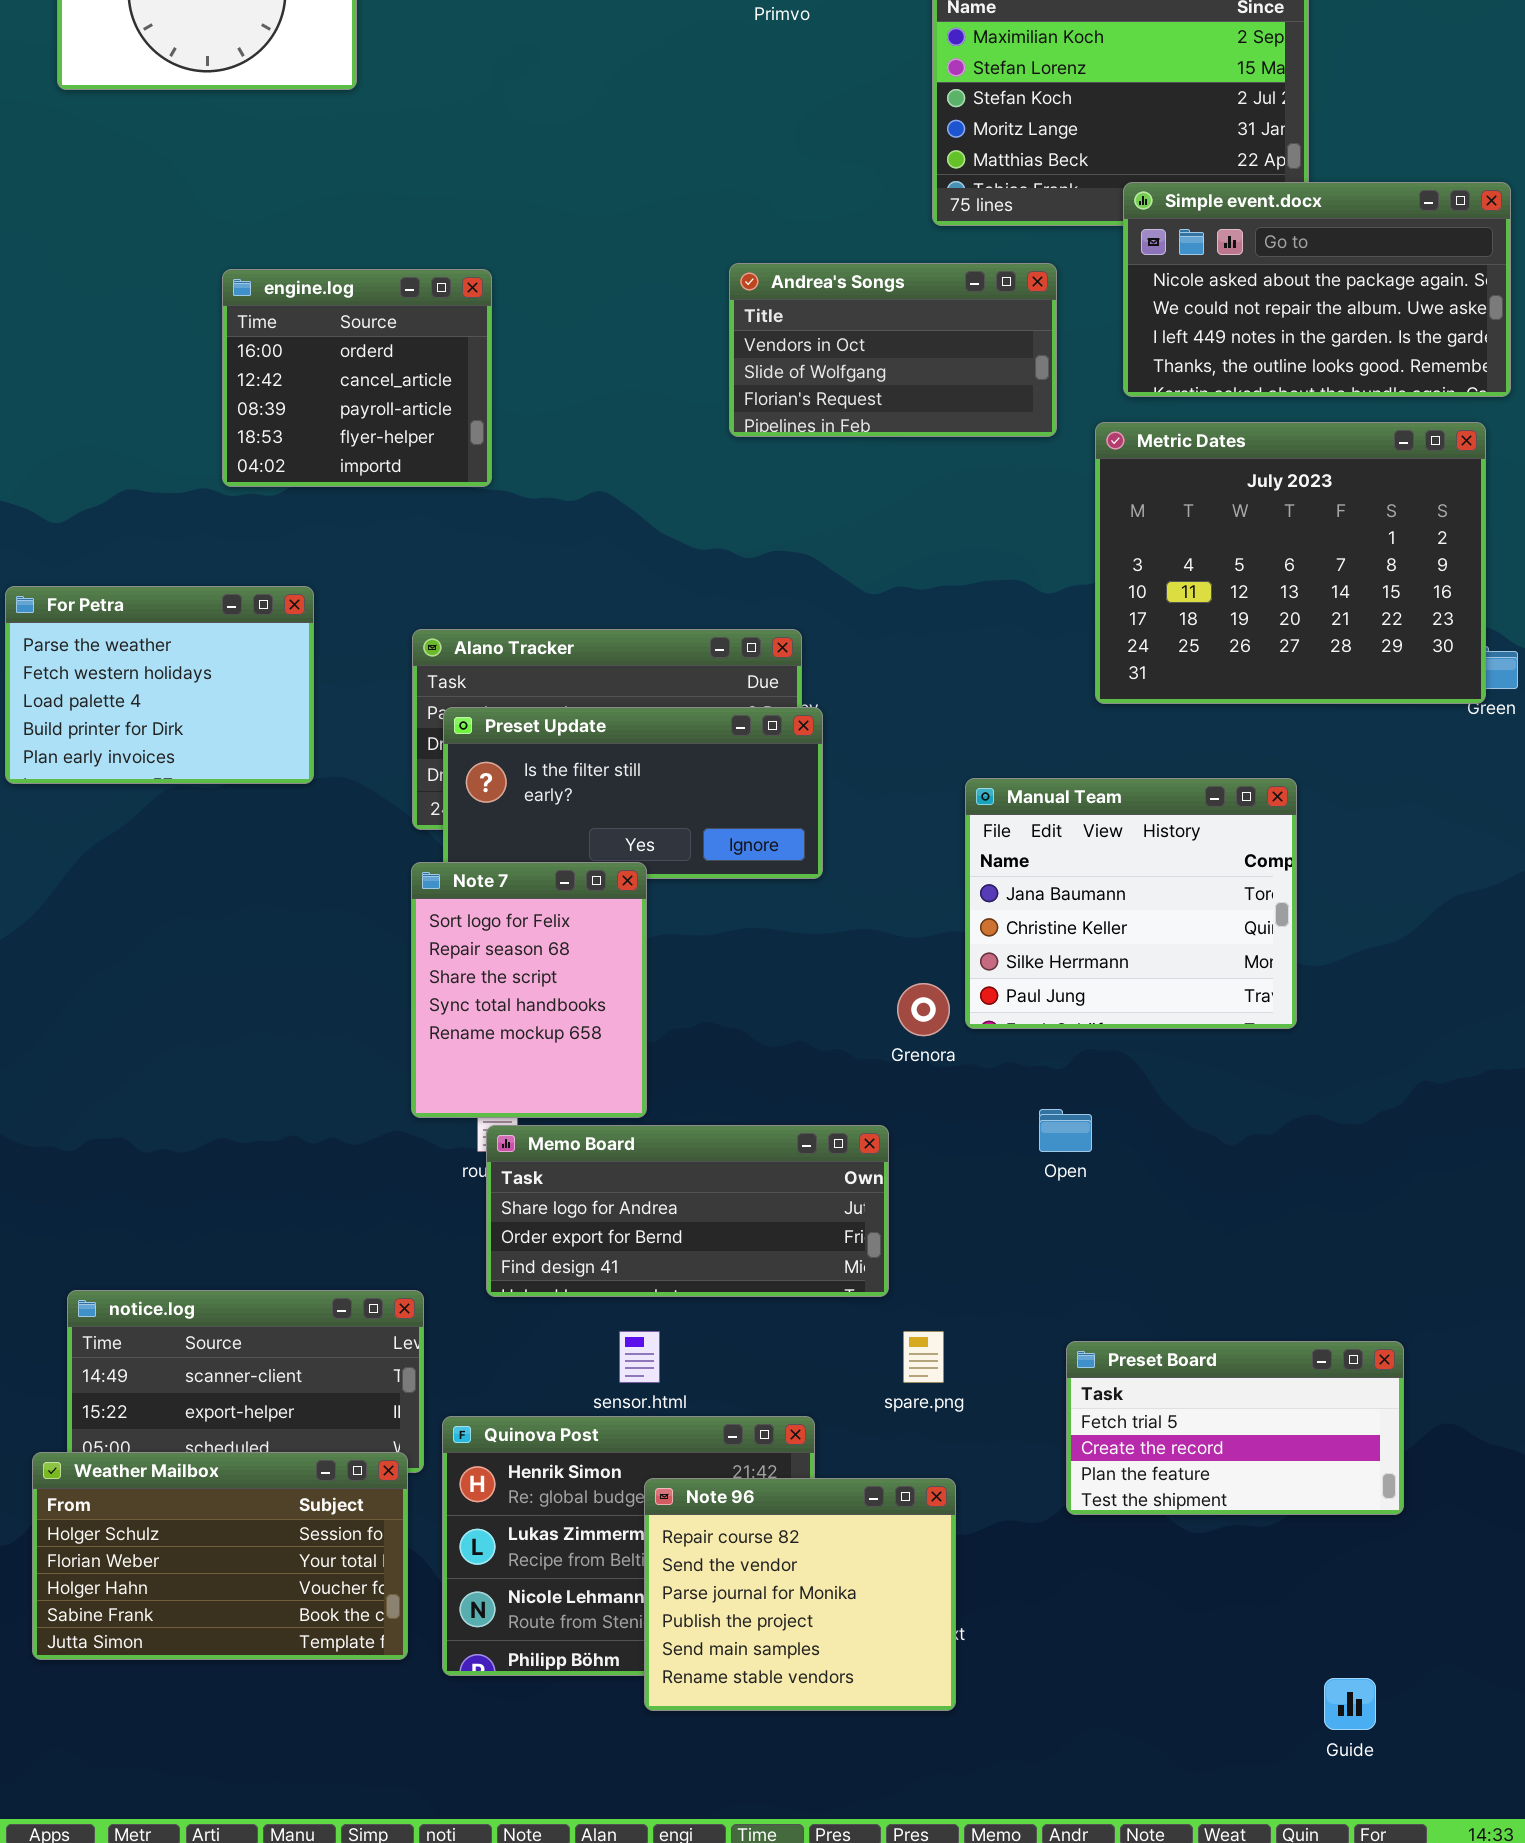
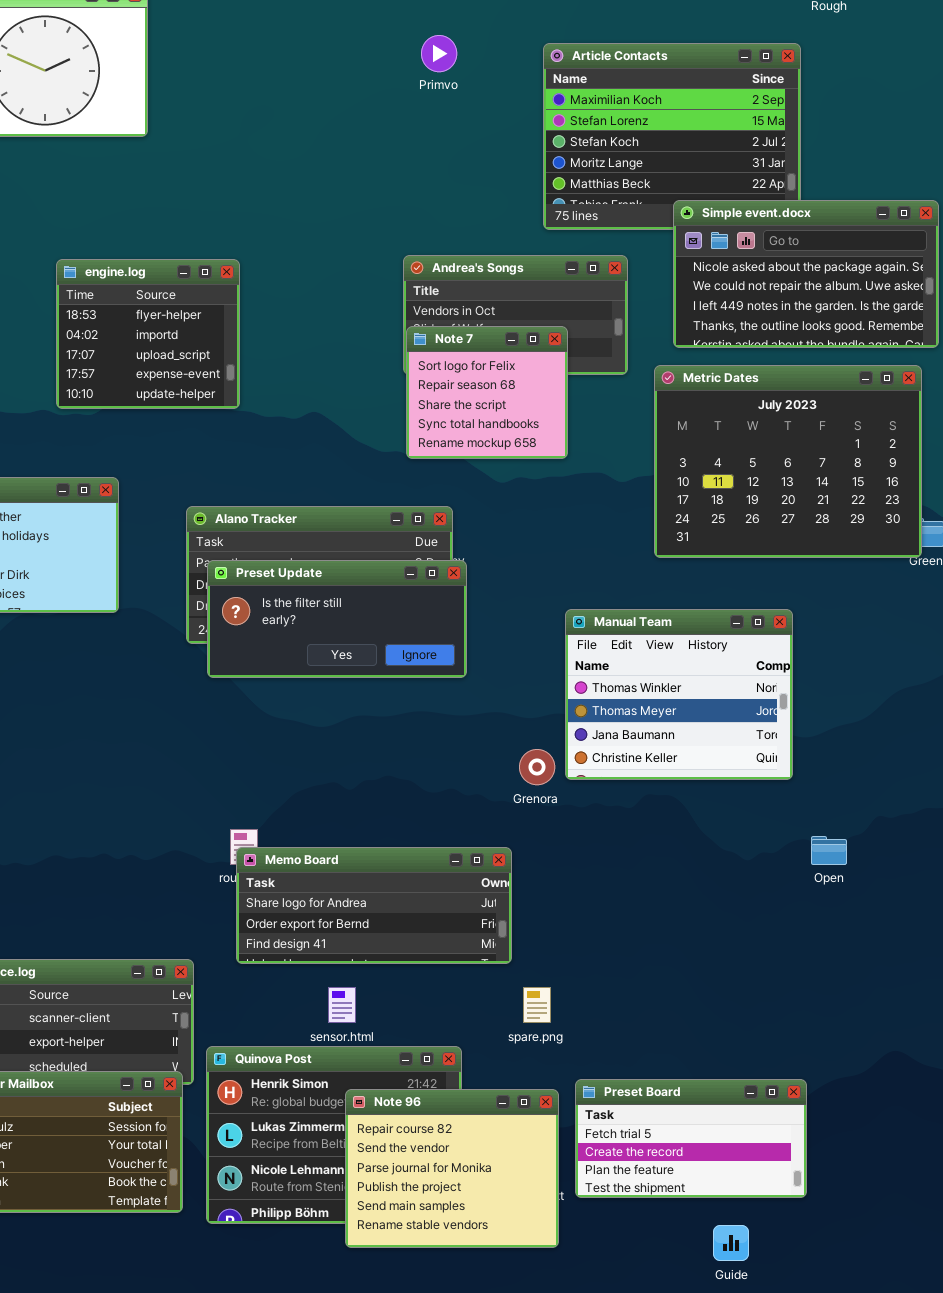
engine.log: [222,269,492,487] -> [56,259,240,409], scrolled down 3 rows
Manual Team: [965,778,1297,1029] -> [565,609,793,780], scrolled up 2 rows
Note 7: [411,862,647,1118] -> [406,326,568,459], moved, resized
Open: [1039,1109,1092,1152] -> [811,836,847,865], moved
Preset Board: [1066,1341,1404,1515] -> [575,1079,807,1198], moved
Guide: [1324,1678,1376,1730] -> [713,1225,749,1261], moved

